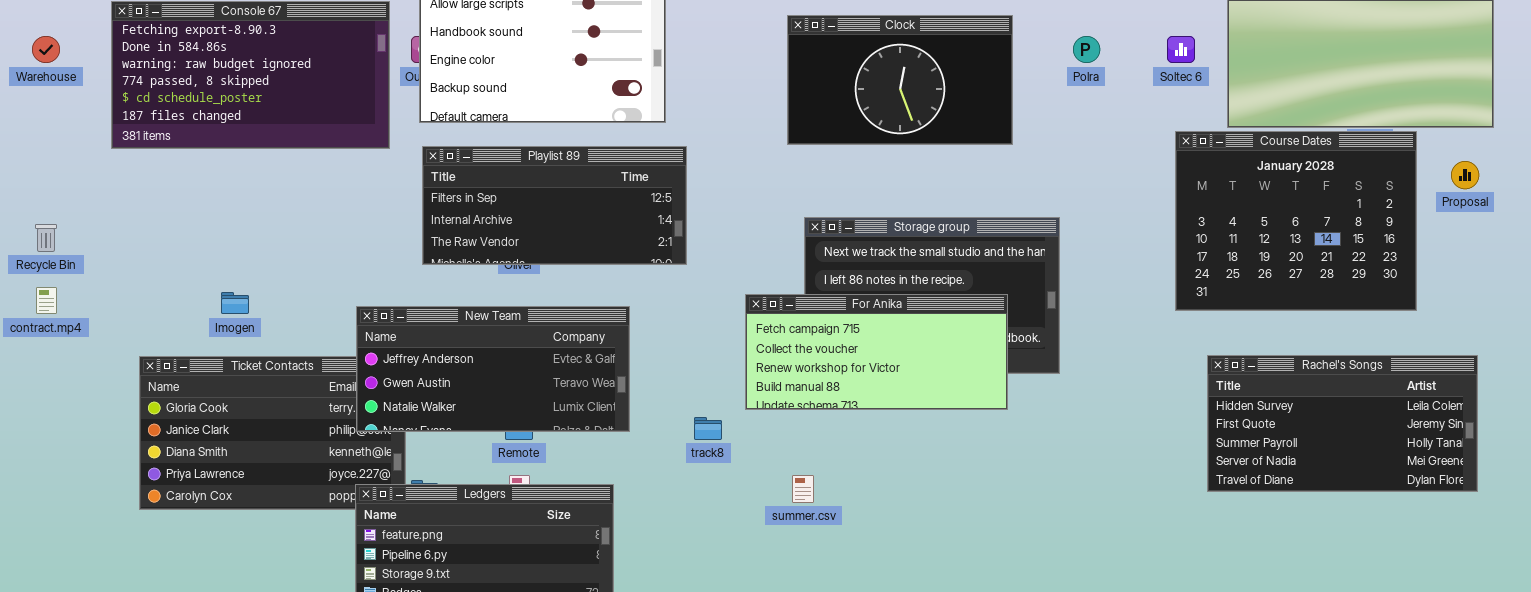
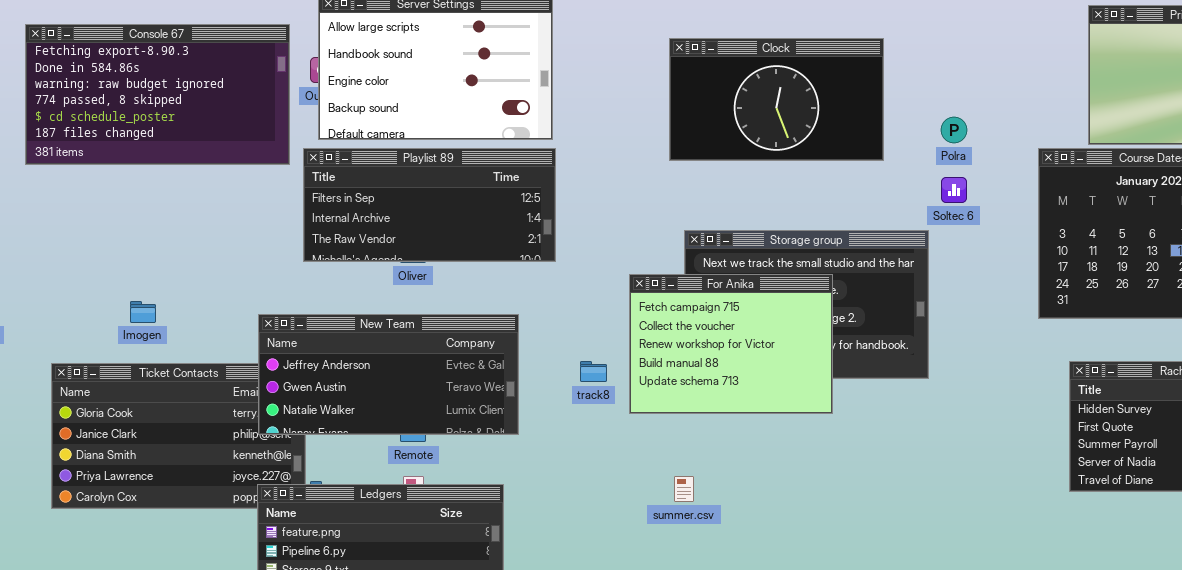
Polra: [1073,36,1100,63] -> [941,117,967,143], moved
Soltec 6: [1167,36,1195,63] -> [941,177,967,203], moved
Playlist 89: [422,146,687,265] -> [303,148,556,262], moved
For Anika: [745,294,1008,410] -> [629,274,833,414], resized
track8: [694,417,722,440] -> [580,361,607,382], moved

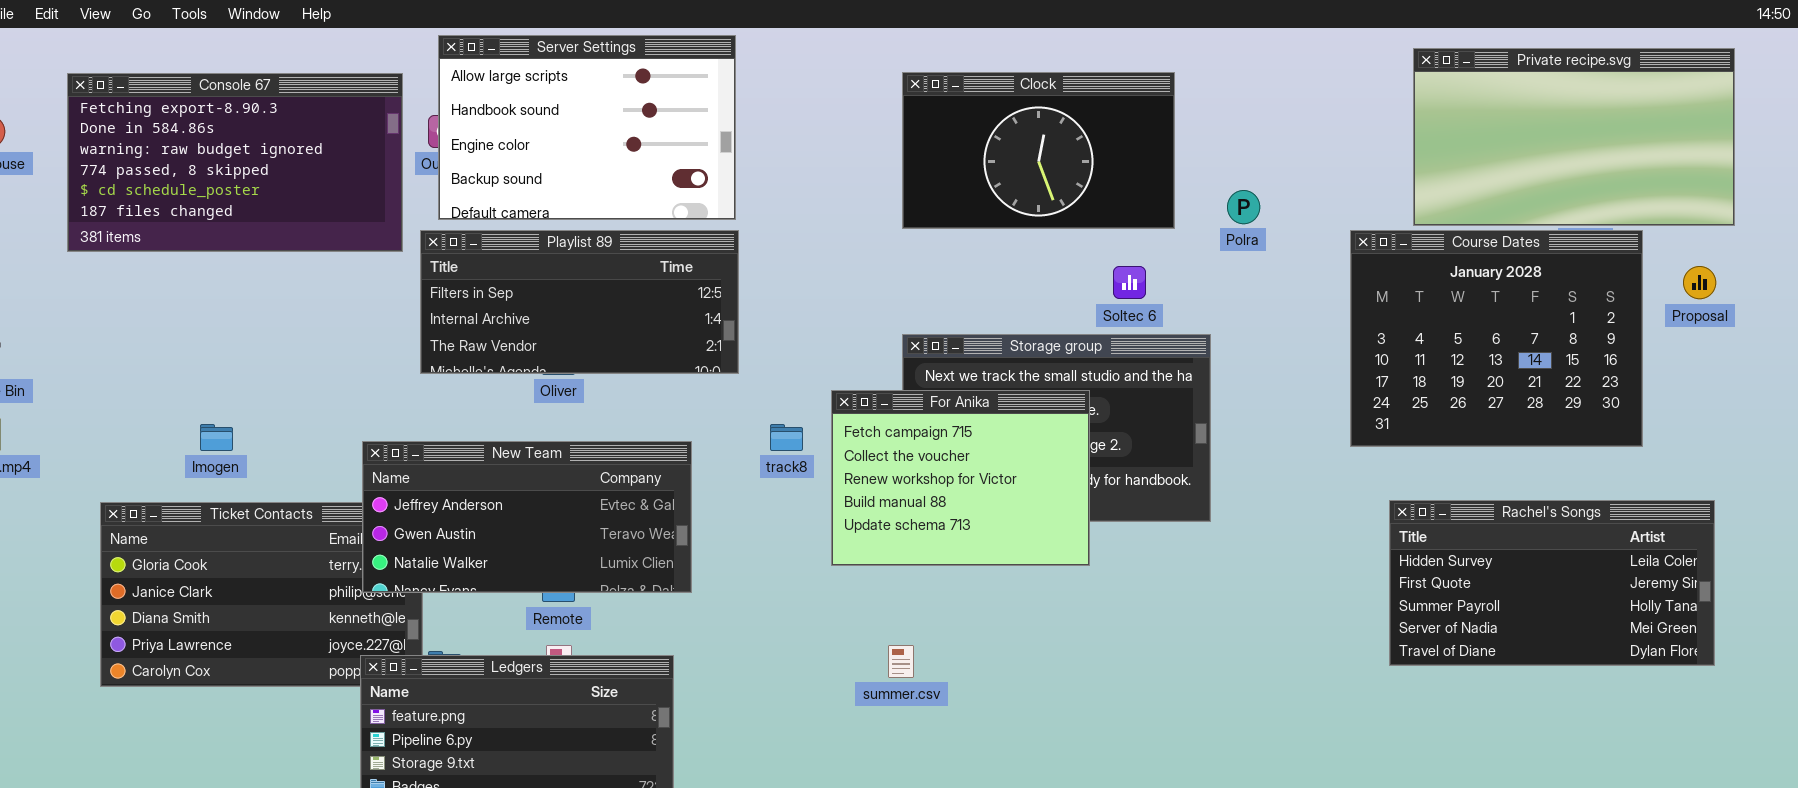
Clock: [669,38,884,161] -> [902,72,1175,229], moved
Soltec 6: [941,177,967,203] -> [1113,266,1146,299], moved
track8: [580,361,607,382] -> [770,424,803,451], moved

